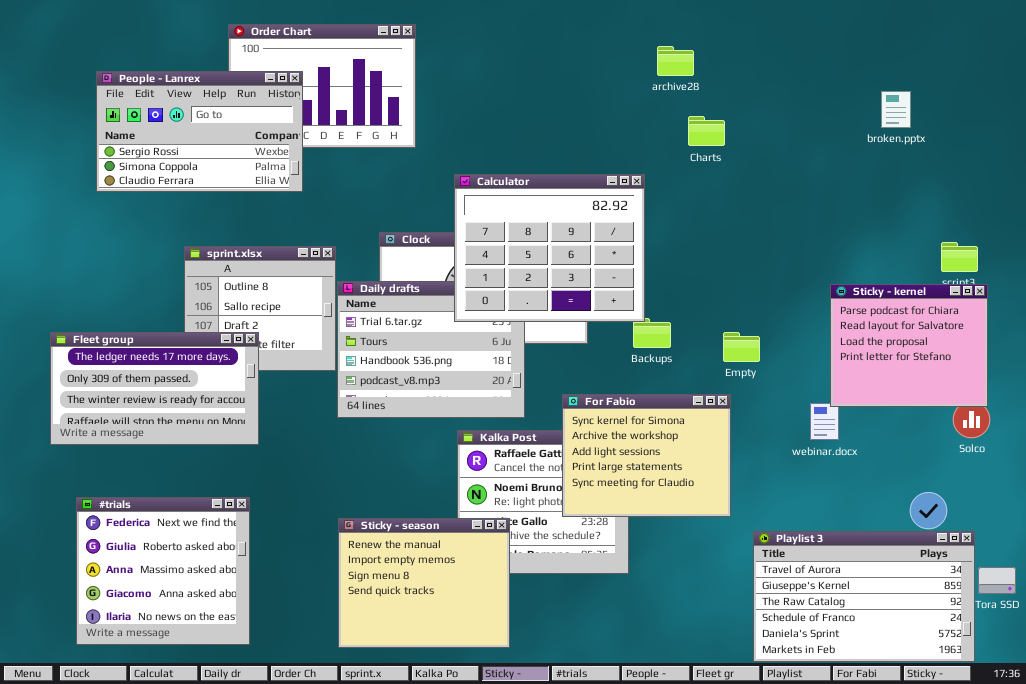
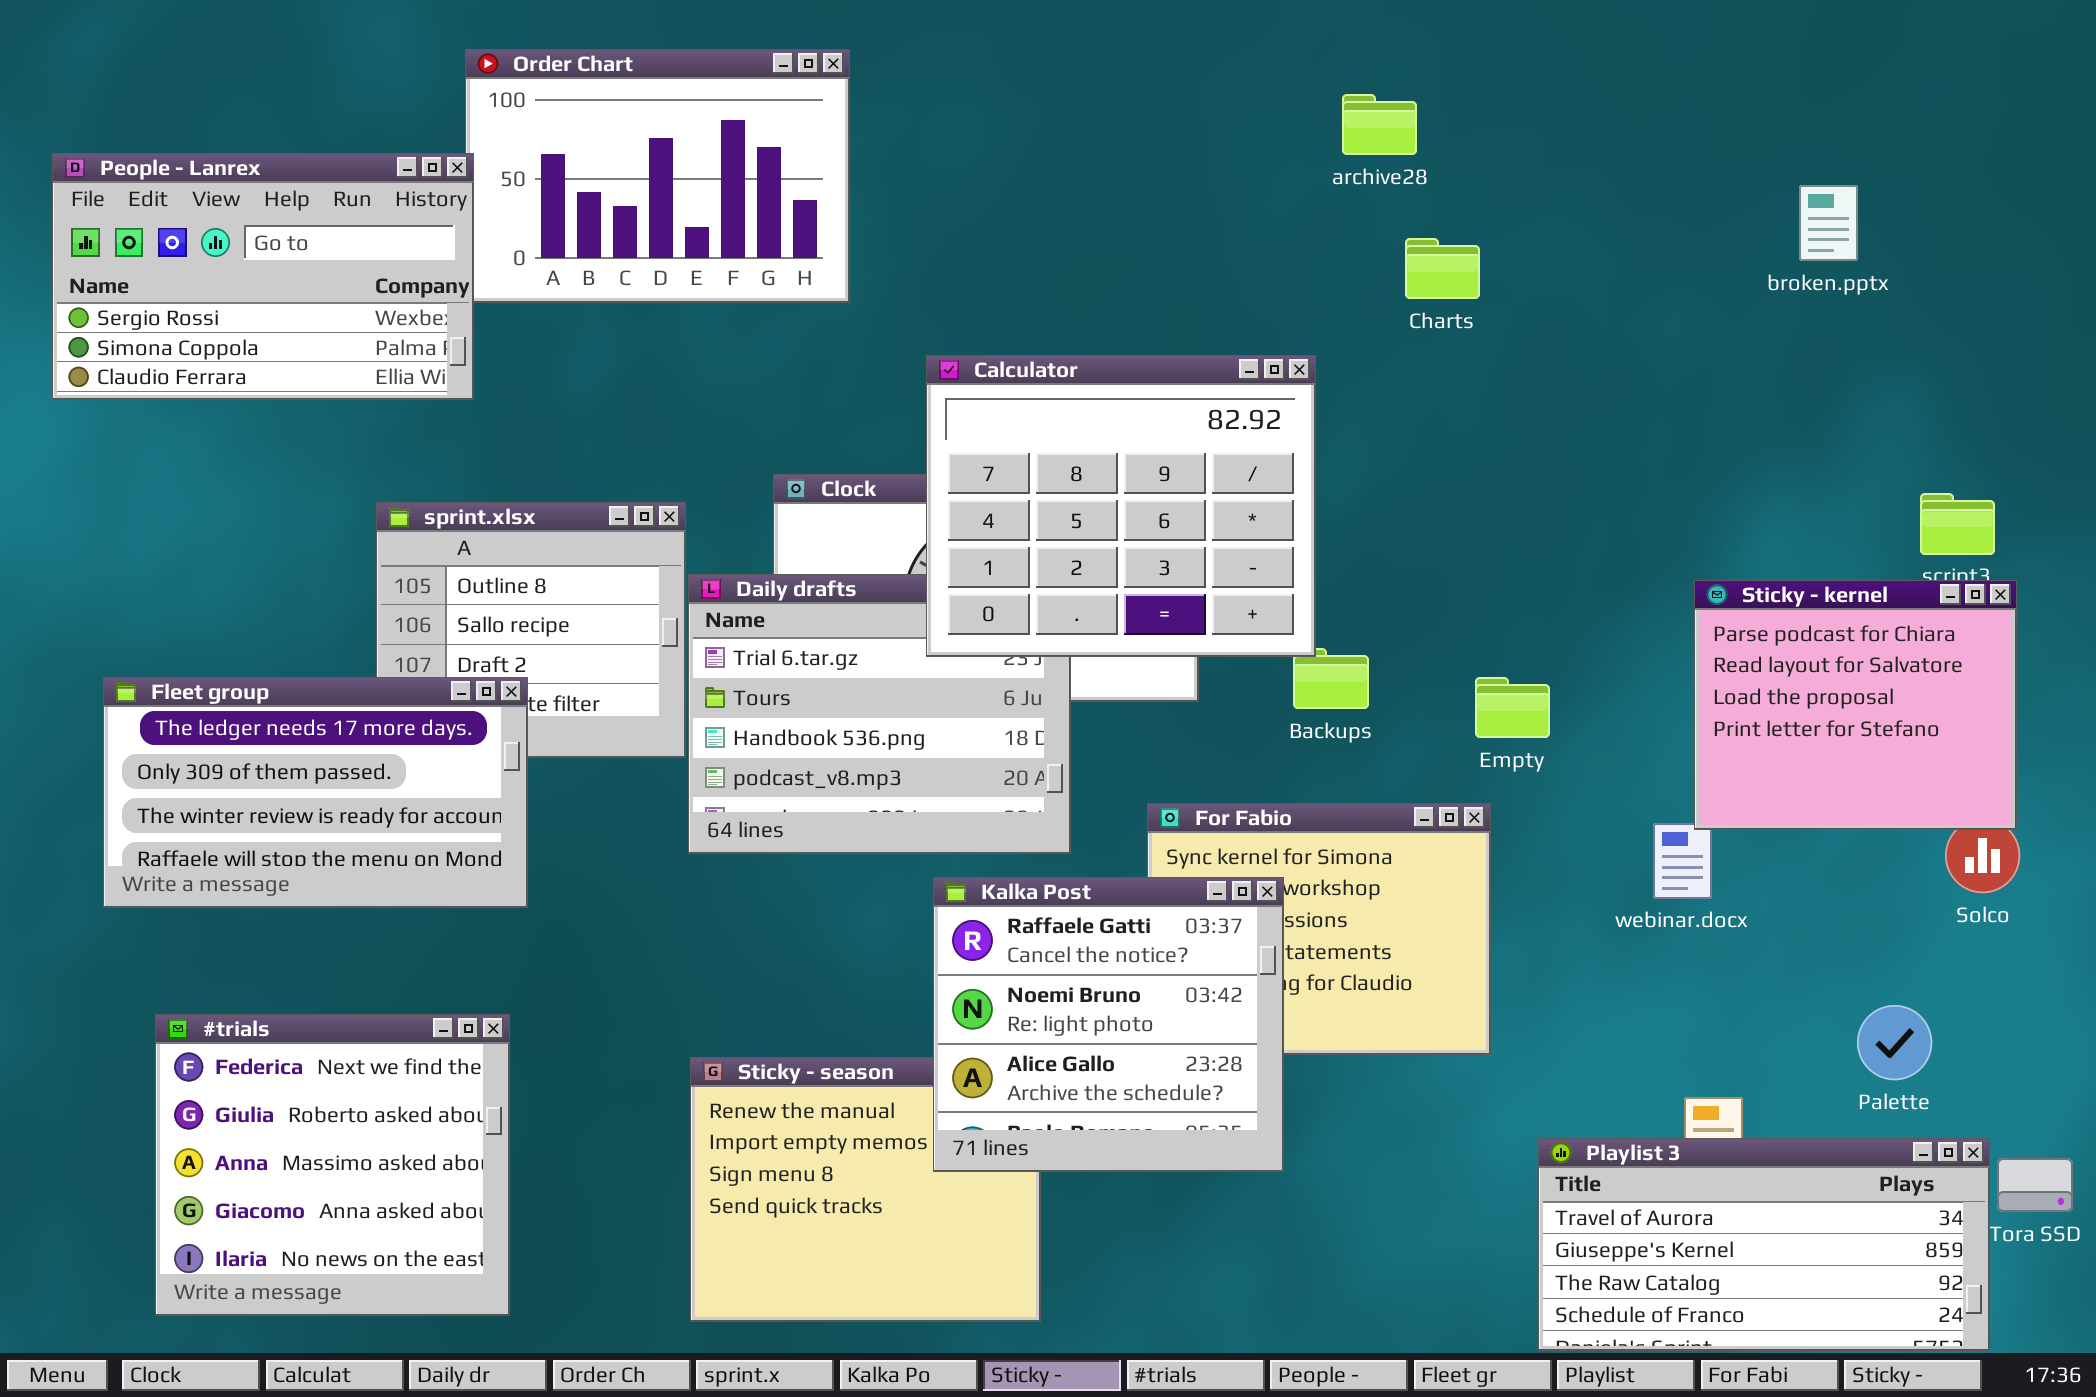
People - Lanrex: [96,71,303,192] -> [52,153,474,400], moved
Kalka Post: [457,430,629,574] -> [933,877,1284,1172], raised
Playlist 3: [753,531,975,662] -> [1538,1138,1990,1351], resized

